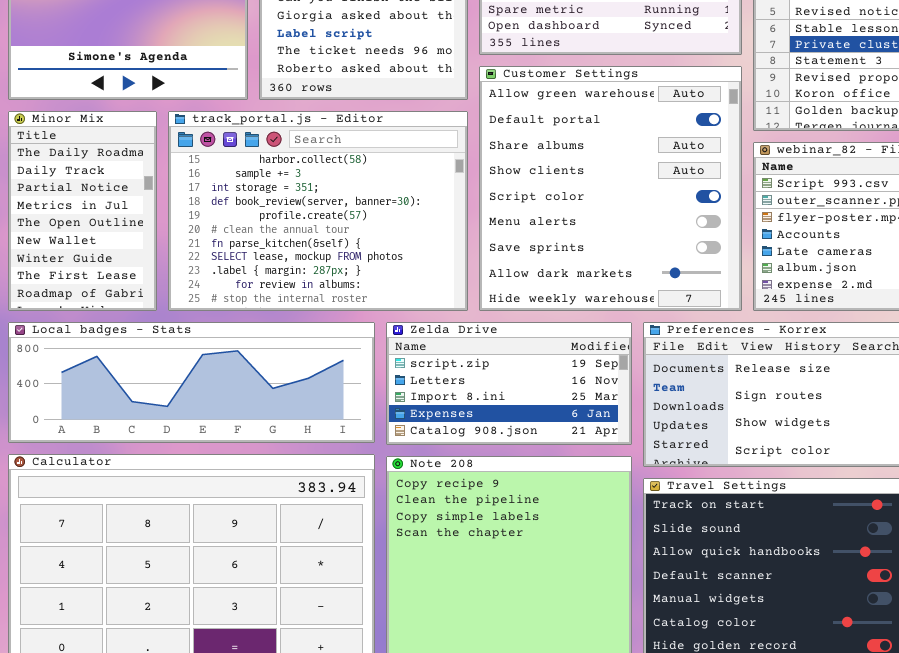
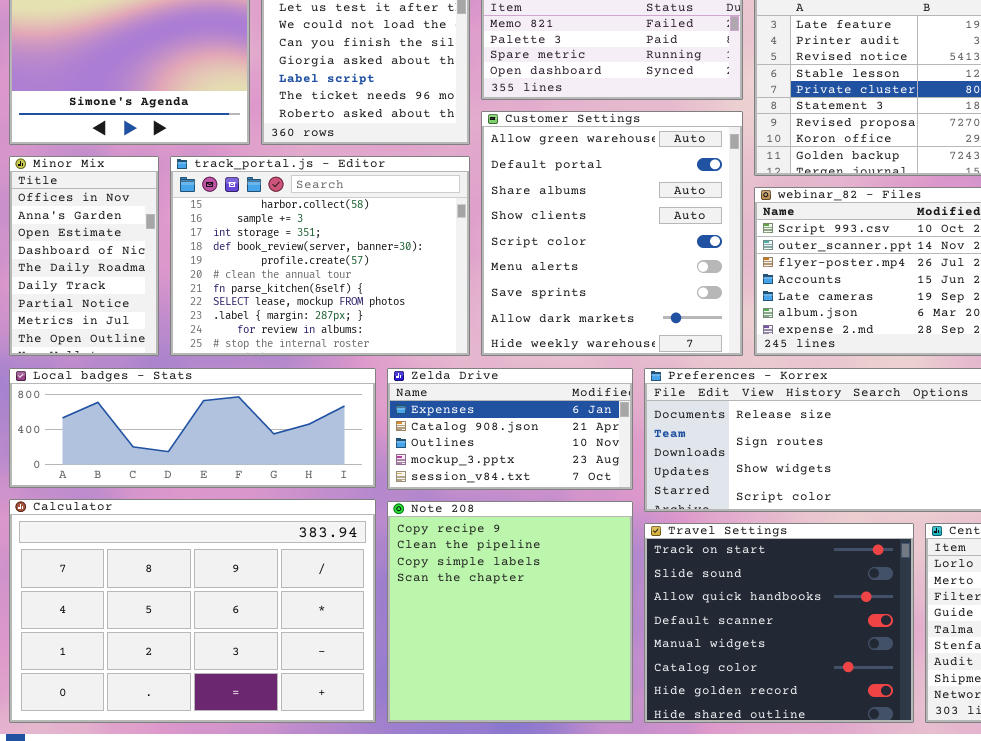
Minor Mix: [8,111,157,311] -> [9,156,159,356], scrolled up 4 rows
Zelda Drive: [386,322,632,445] -> [387,368,633,490], scrolled down 3 rows

